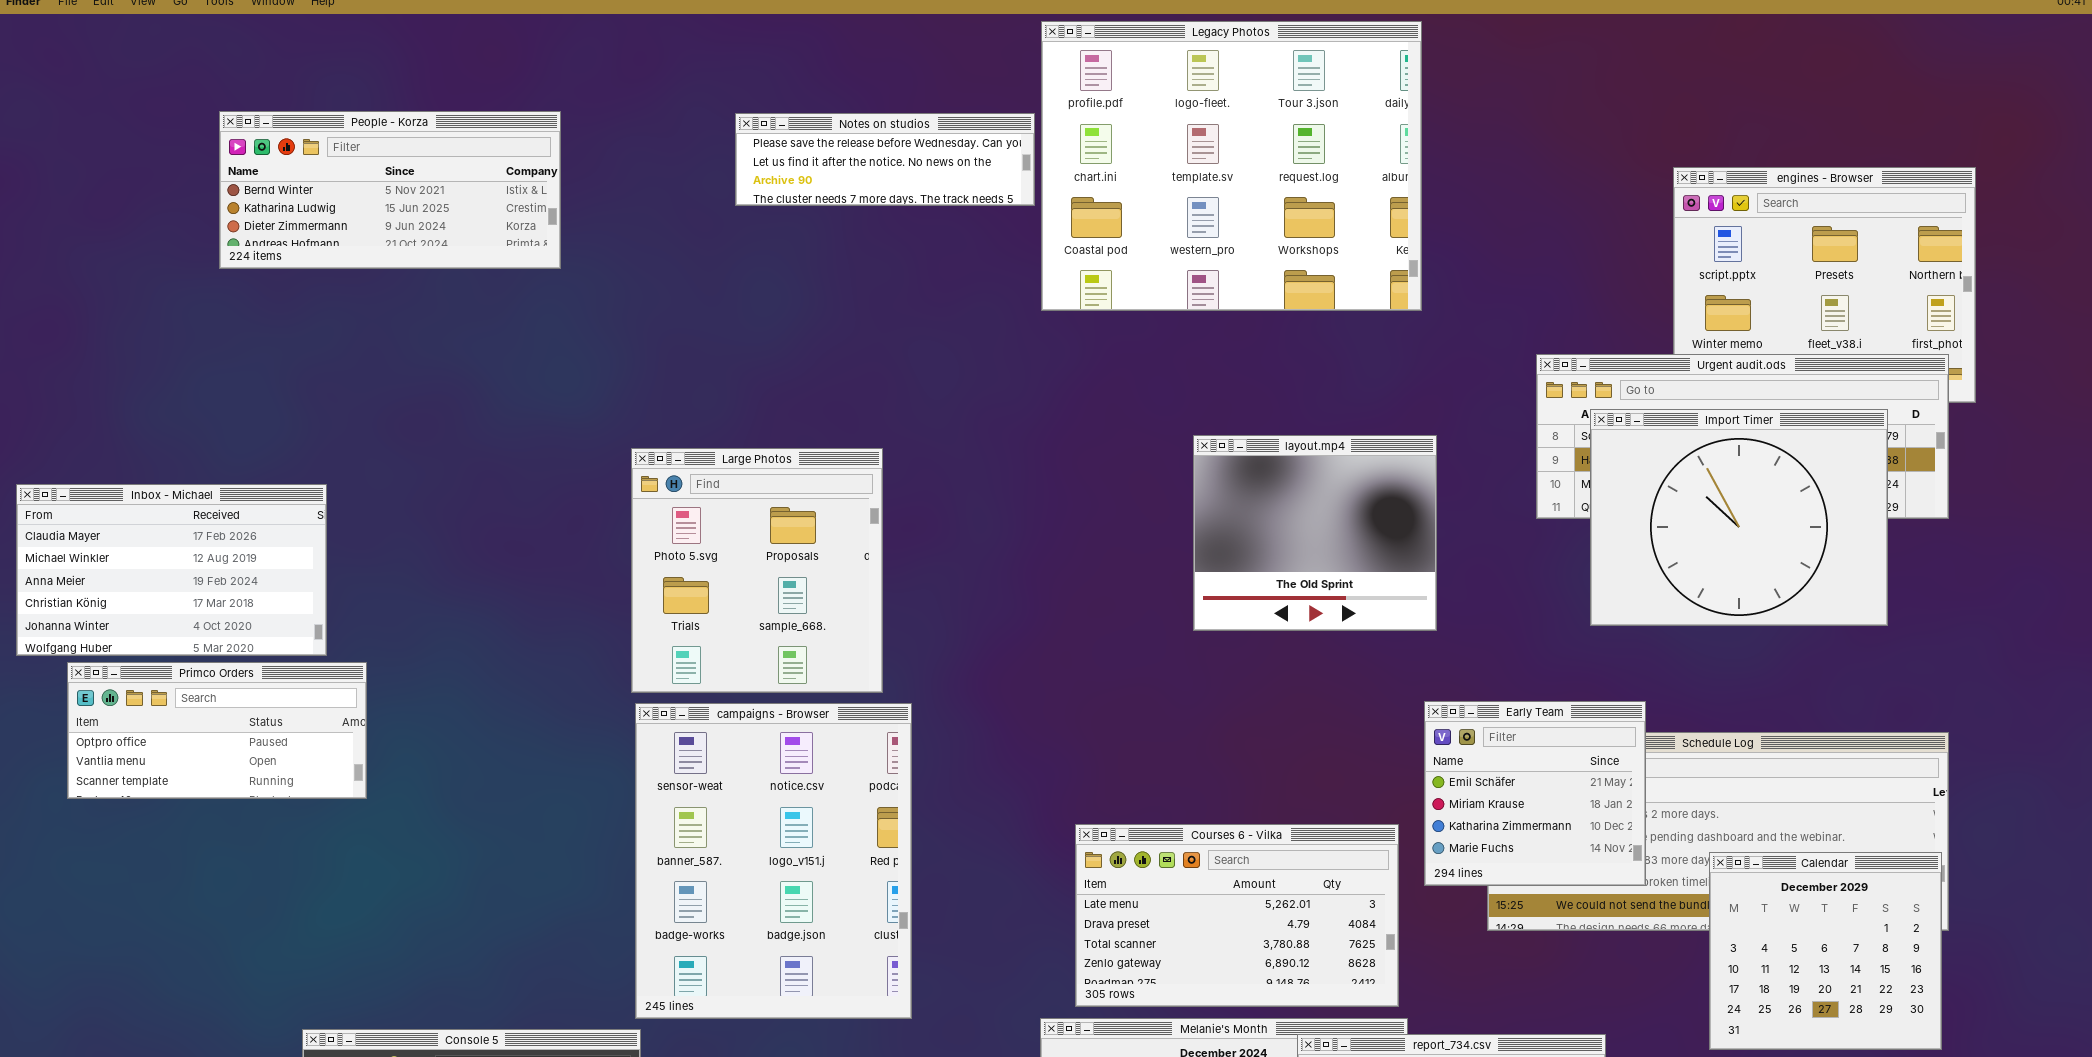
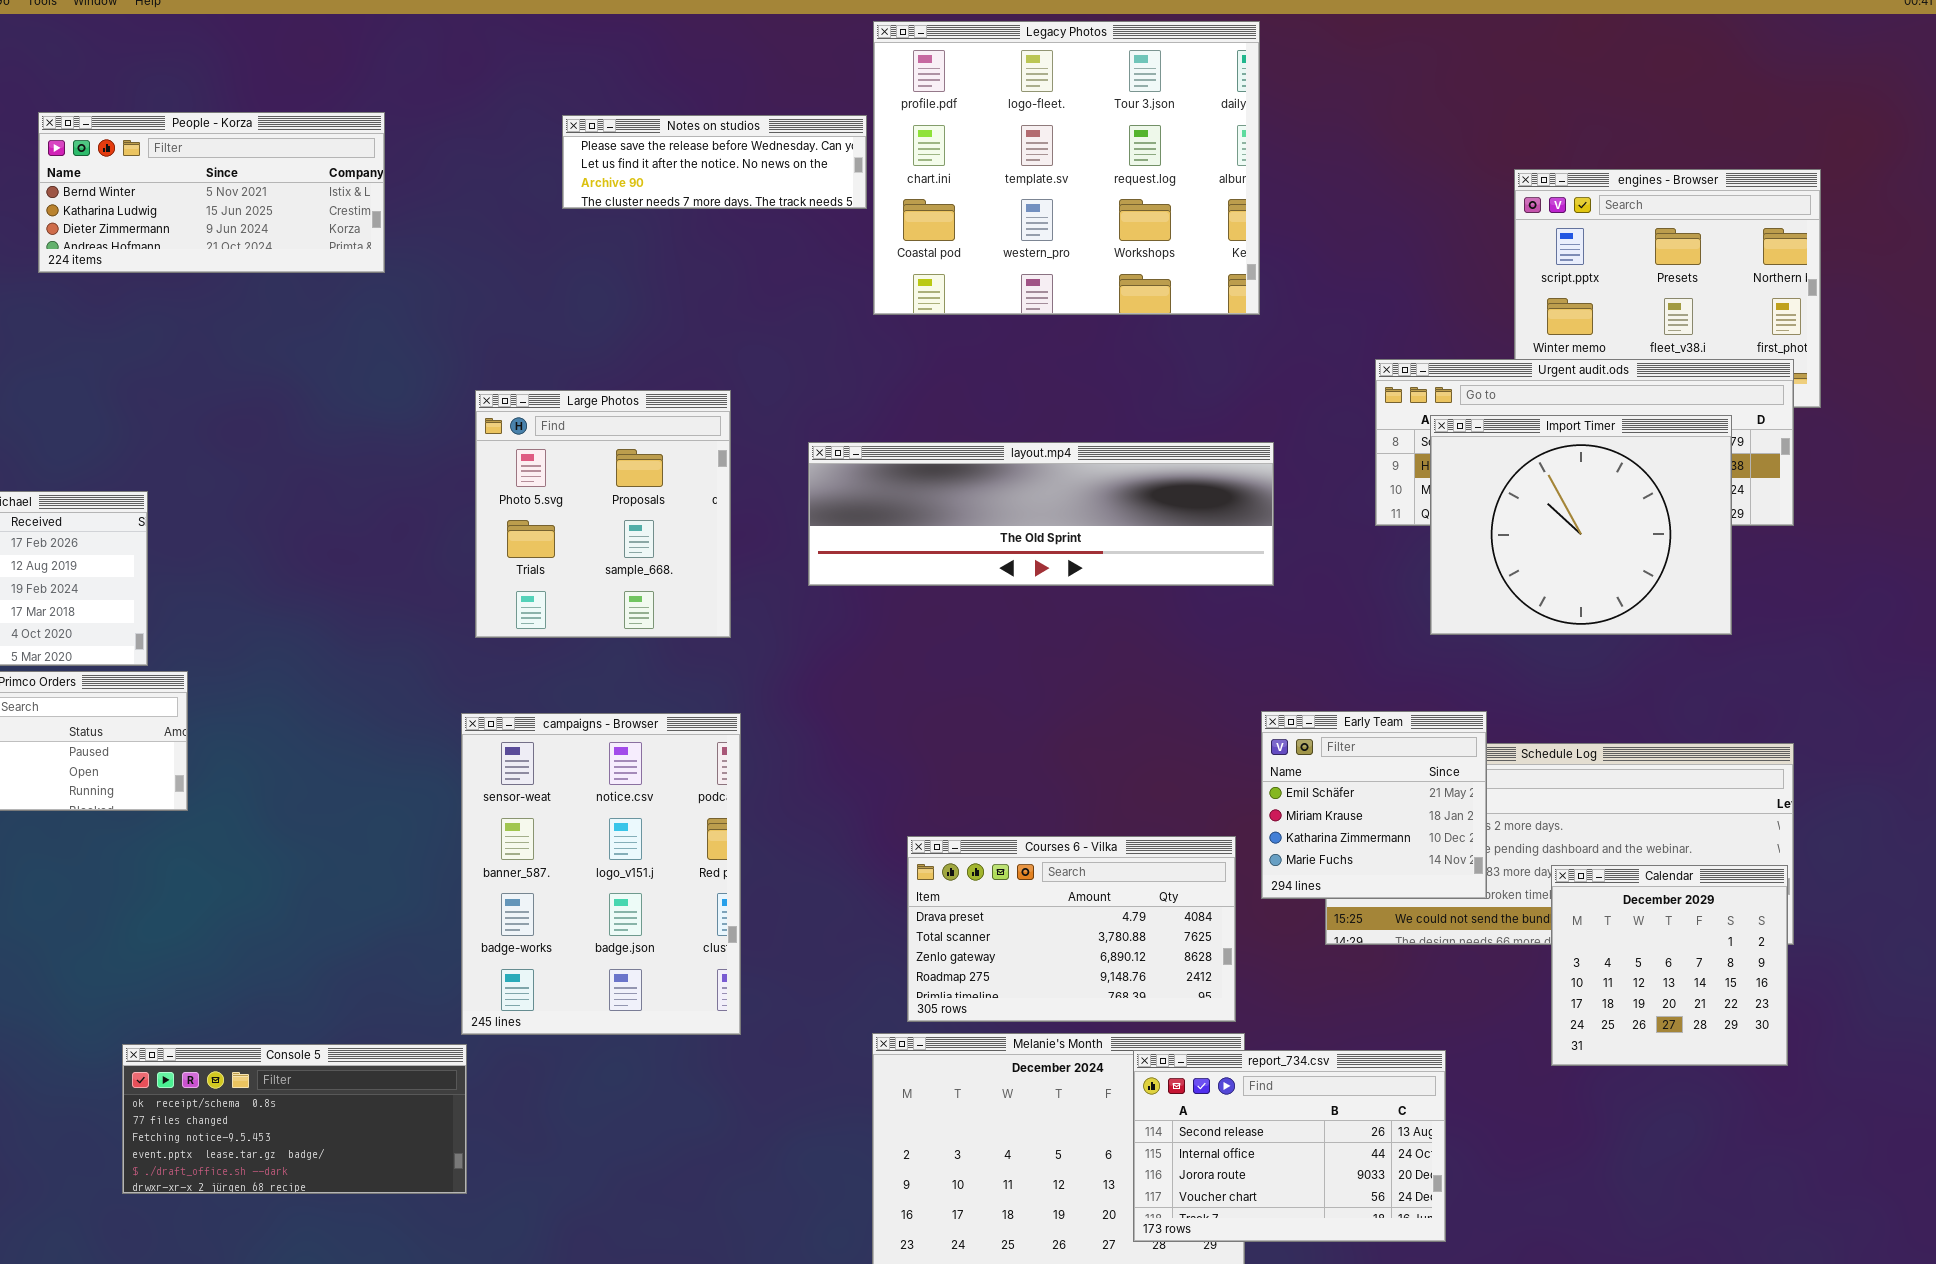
layout.mp4: [1193,435,1437,631] -> [808,442,1274,586], resized
Large Photos: [631,448,883,693] -> [475,390,731,638], moved
Courses 6 - Vilka: [1075,824,1399,1007] -> [907,836,1236,1022], scrolled down 1 row

